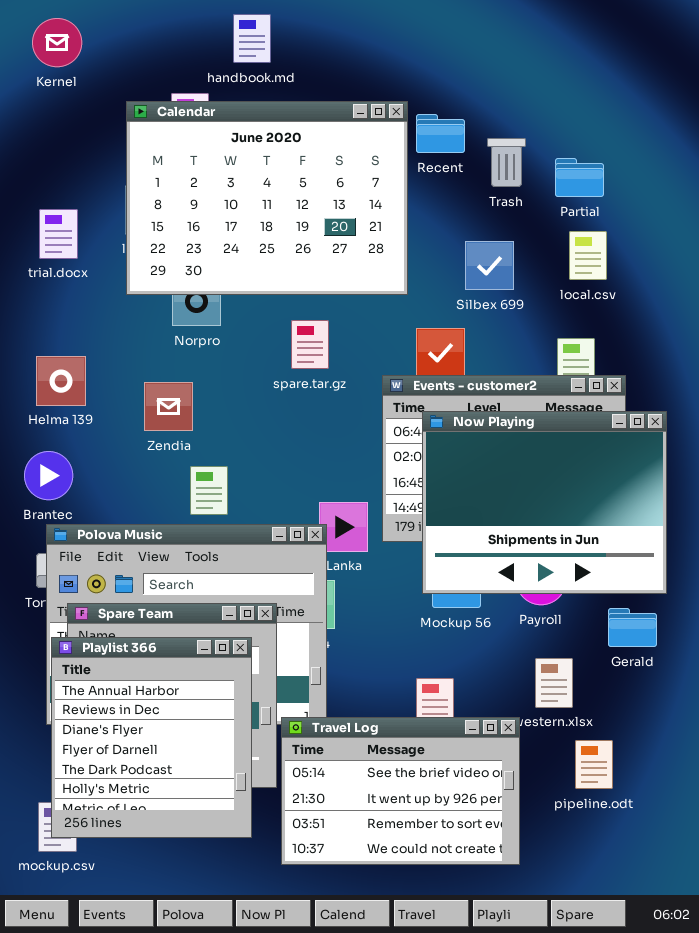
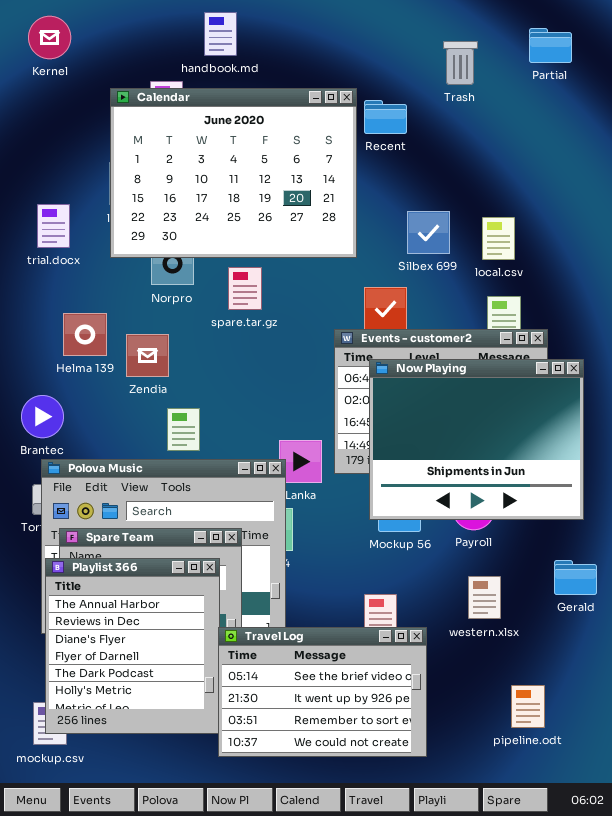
Trash: [487,138,526,187] -> [443,41,478,85], moved
Partial: [555,158,604,197] -> [529,28,572,63], moved
trial.docx: [39,209,78,259] -> [37,204,70,248], moved
local.csv: [569,231,607,280] -> [482,217,515,260], moved
spare.tar.gz: [291,320,329,369] -> [228,267,262,310], moved
Helma 139: [36,356,86,406] -> [63,313,107,356], moved
Gerald: [608,608,657,647] -> [554,560,597,595], moved
Travel Log: [281,717,520,865] -> [218,627,427,757], moved
pipeline.odt: [575,740,613,789] -> [511,685,545,728], moved

